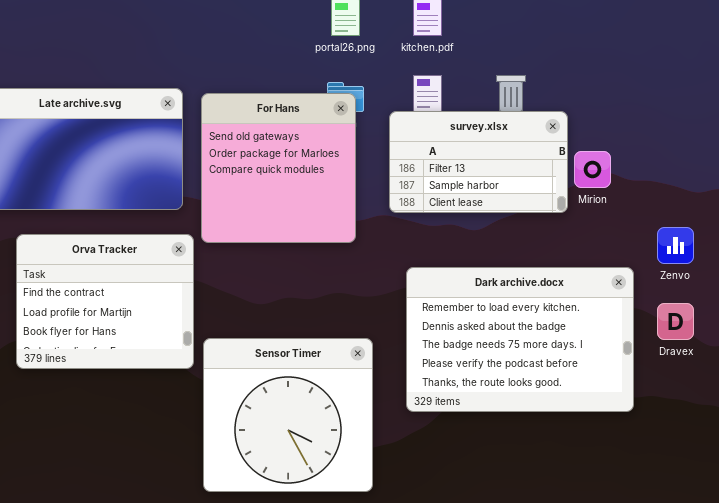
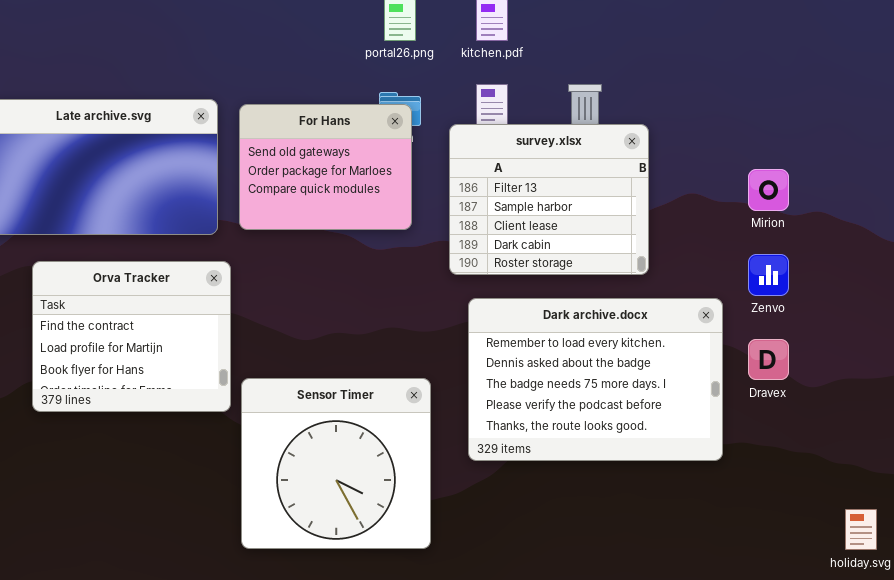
For Hans: [201,93,356,243] -> [239,104,412,230], resized
survey.xlsx: [389,111,568,213] -> [449,124,649,275], resized
Mirion: [574,151,611,188] -> [748,169,789,211], moved

